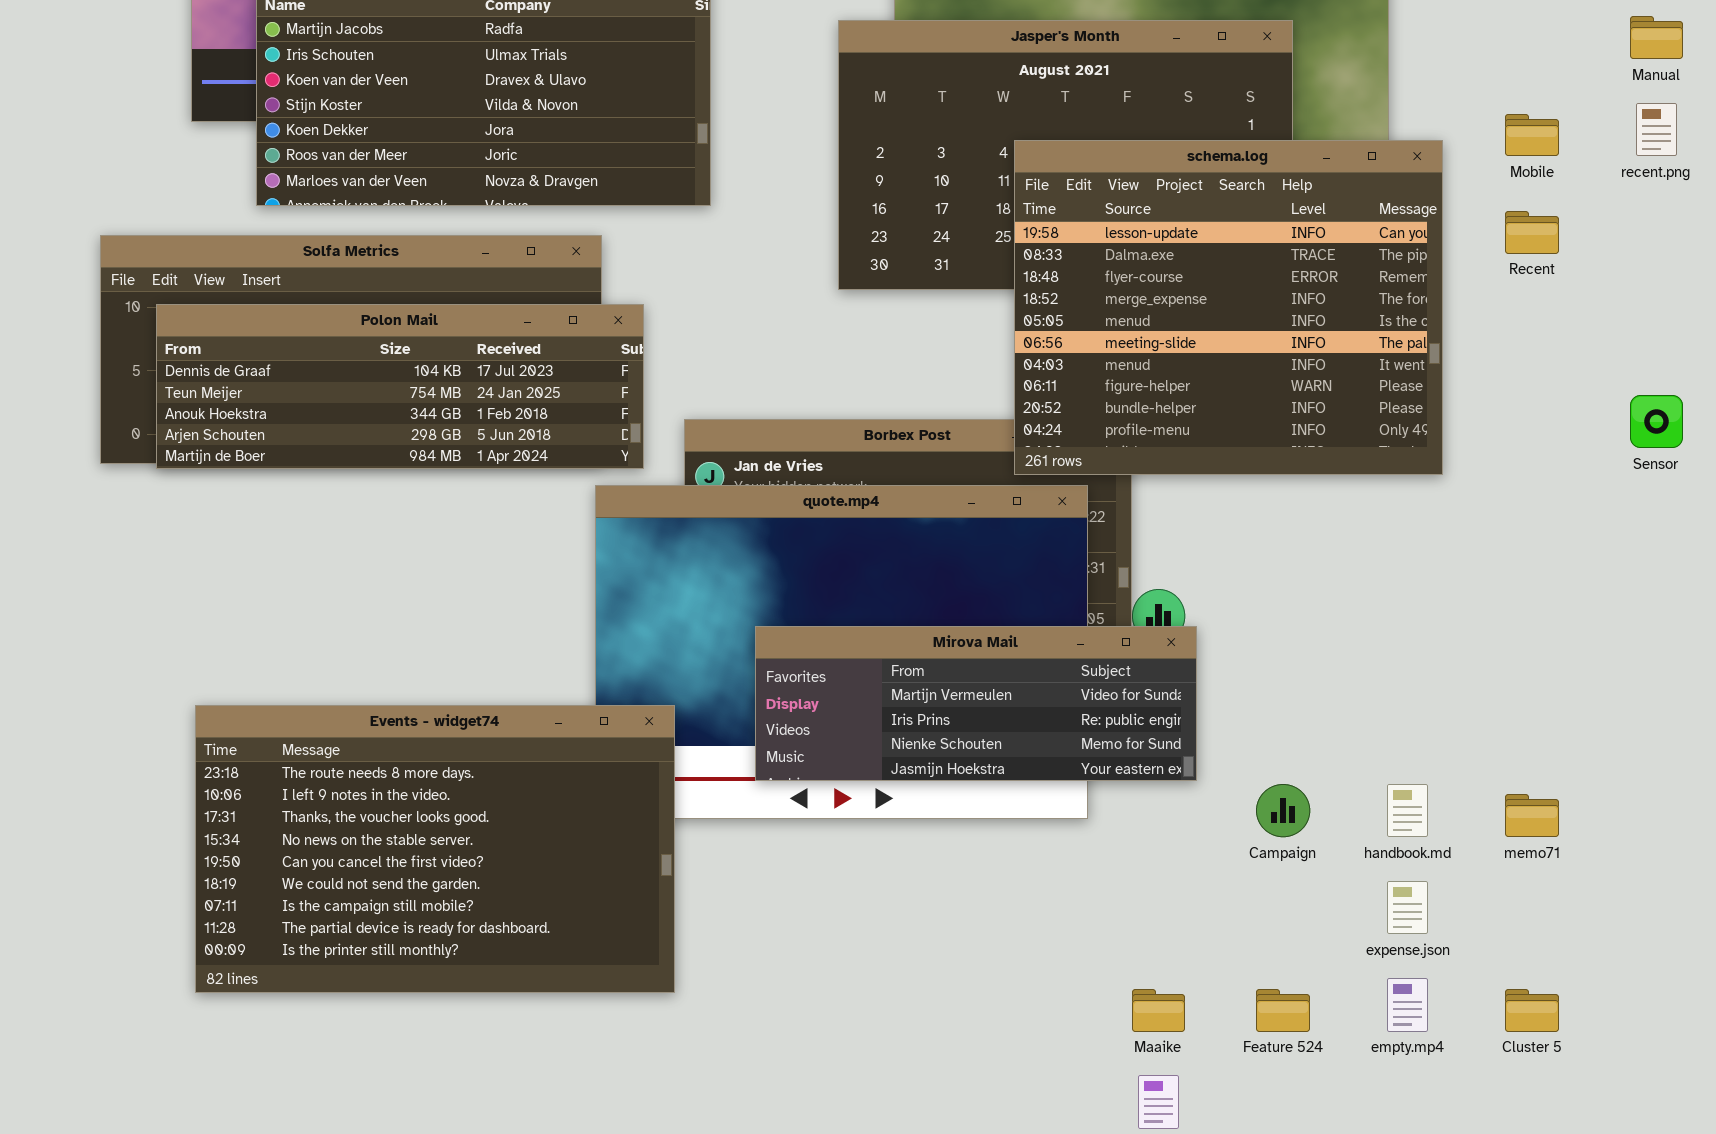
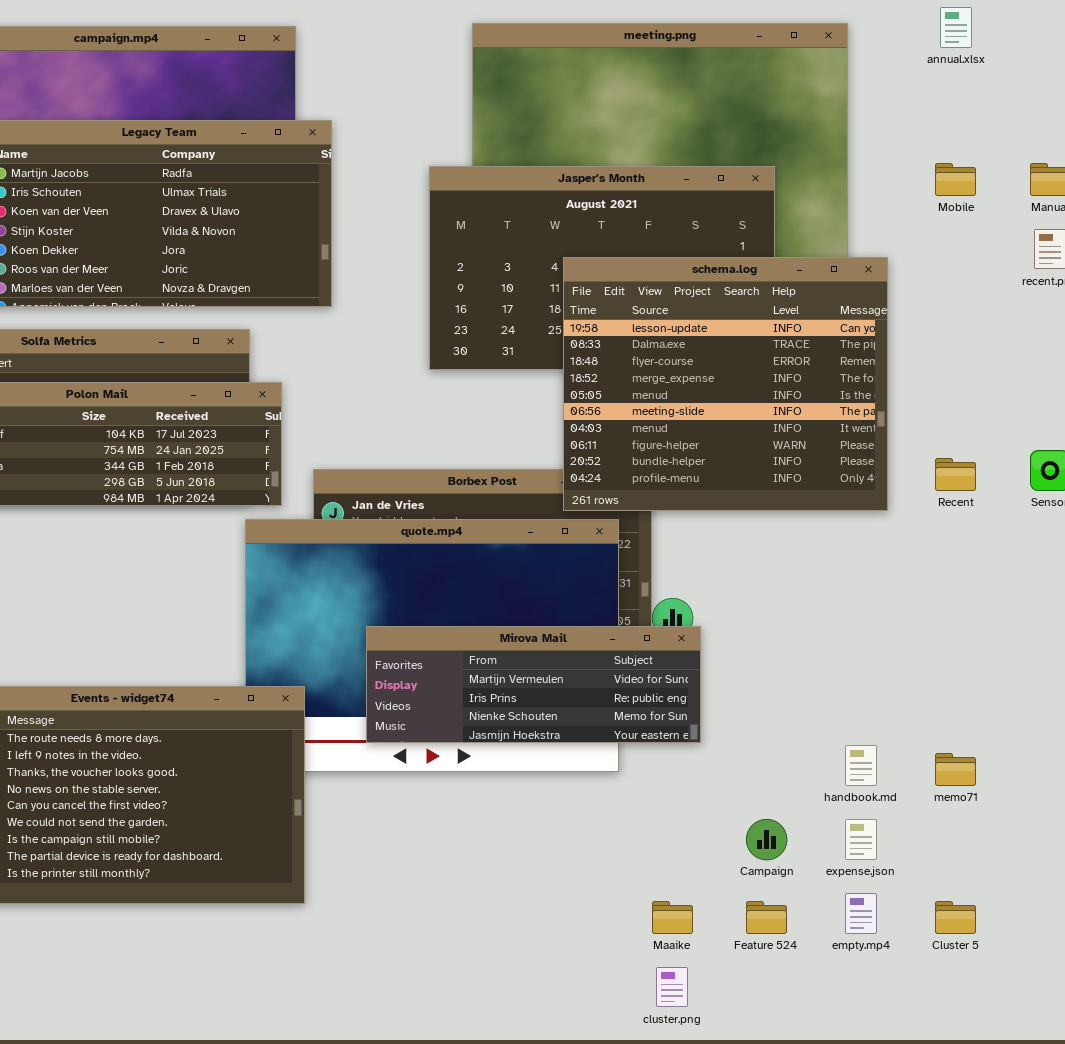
Mobile: [1505,114,1559,156] -> [935,163,976,196], moved
Recent: [1505,211,1559,254] -> [935,458,976,491], moved
Campaign: [1256,784,1310,837] -> [746,819,787,860], moved

